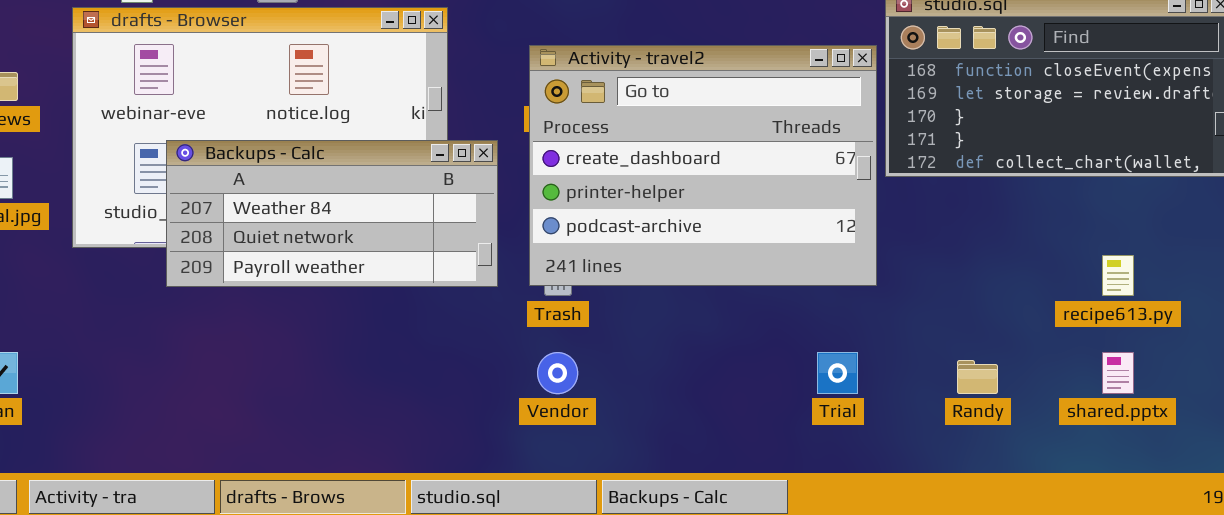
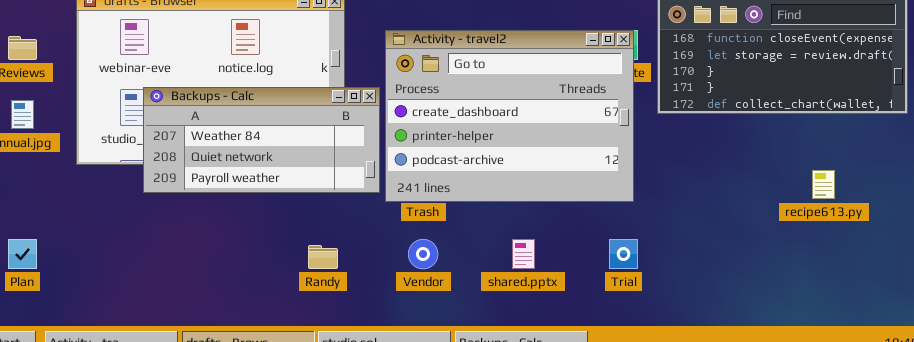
Activity - travel2: [529,45,877,286] -> [385,30,634,202], moved
shared.pptx: [1102,352,1134,394] -> [512,239,535,269], moved
Randy: [957,360,998,394] -> [308,245,338,269], moved

